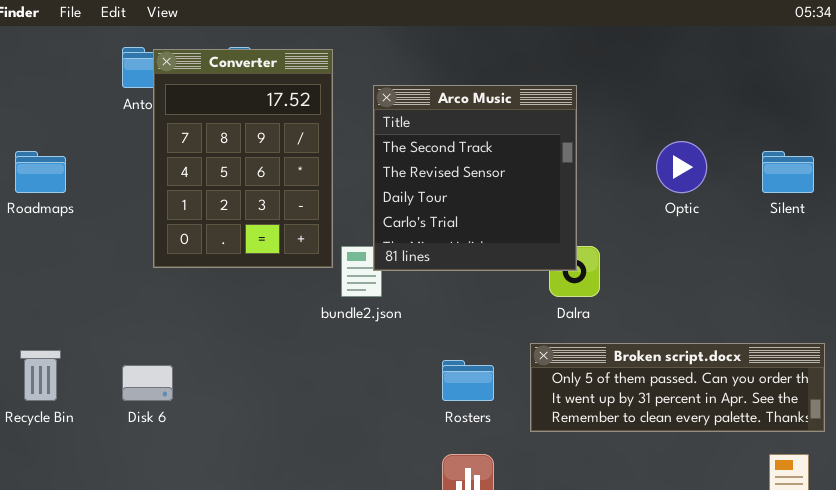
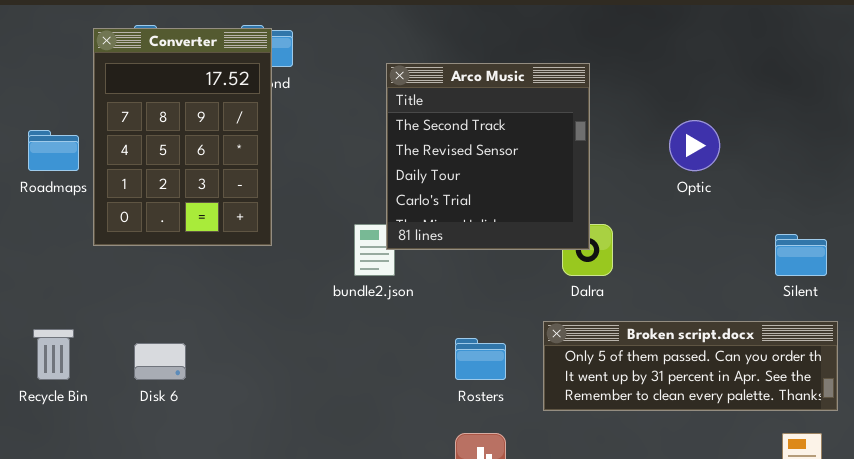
Converter: [153,49,333,268] -> [93,28,272,246], moved
Silent: [762,151,814,193] -> [775,234,827,276], moved

